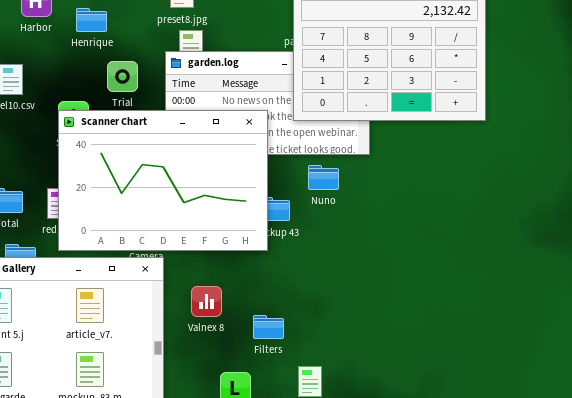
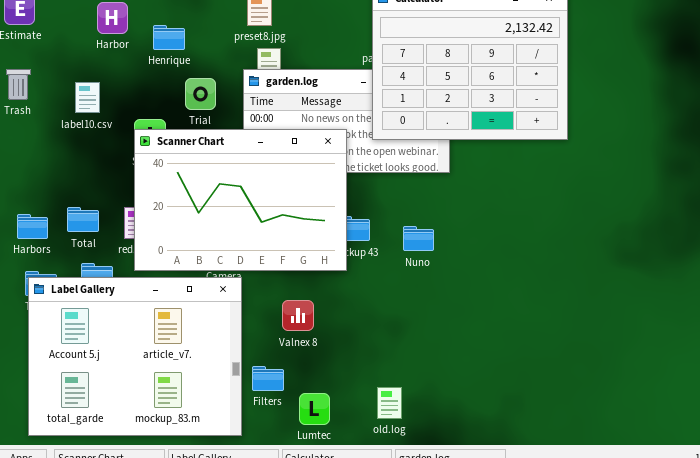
Nuno: [308,165,339,190] -> [403,226,434,251], moved
Valnex 8: [191,286,222,317] -> [282,300,314,331], moved
Filters: [253,315,284,339] -> [252,366,284,391], moved

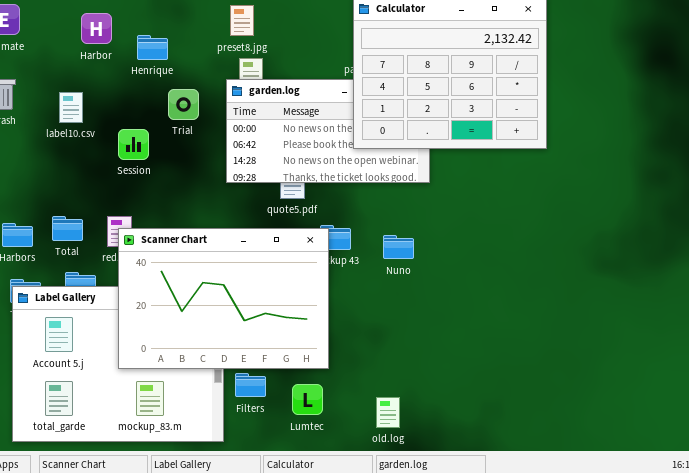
Scanner Chart: [134,129,347,271] -> [118,228,329,369], moved
old.log: [377,387,402,419] -> [376,397,400,428], moved
Lumtec: [299,393,330,425] -> [292,384,323,415], moved

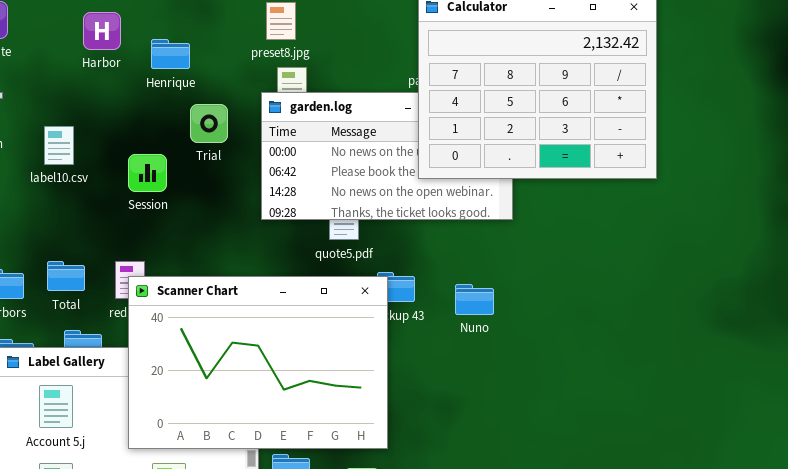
label10.csv: [59,92,83,123] -> [44,126,74,165], moved

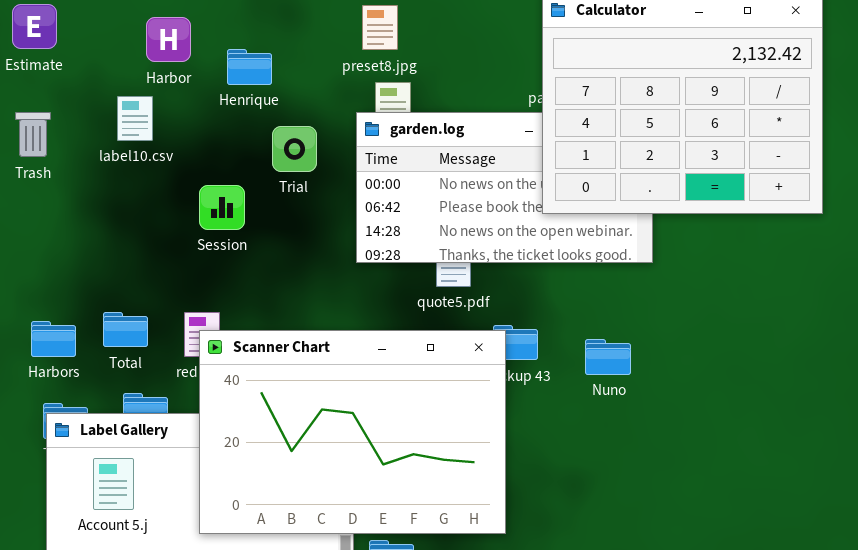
label10.csv: [44,126,74,165] -> [117,96,153,141], moved

